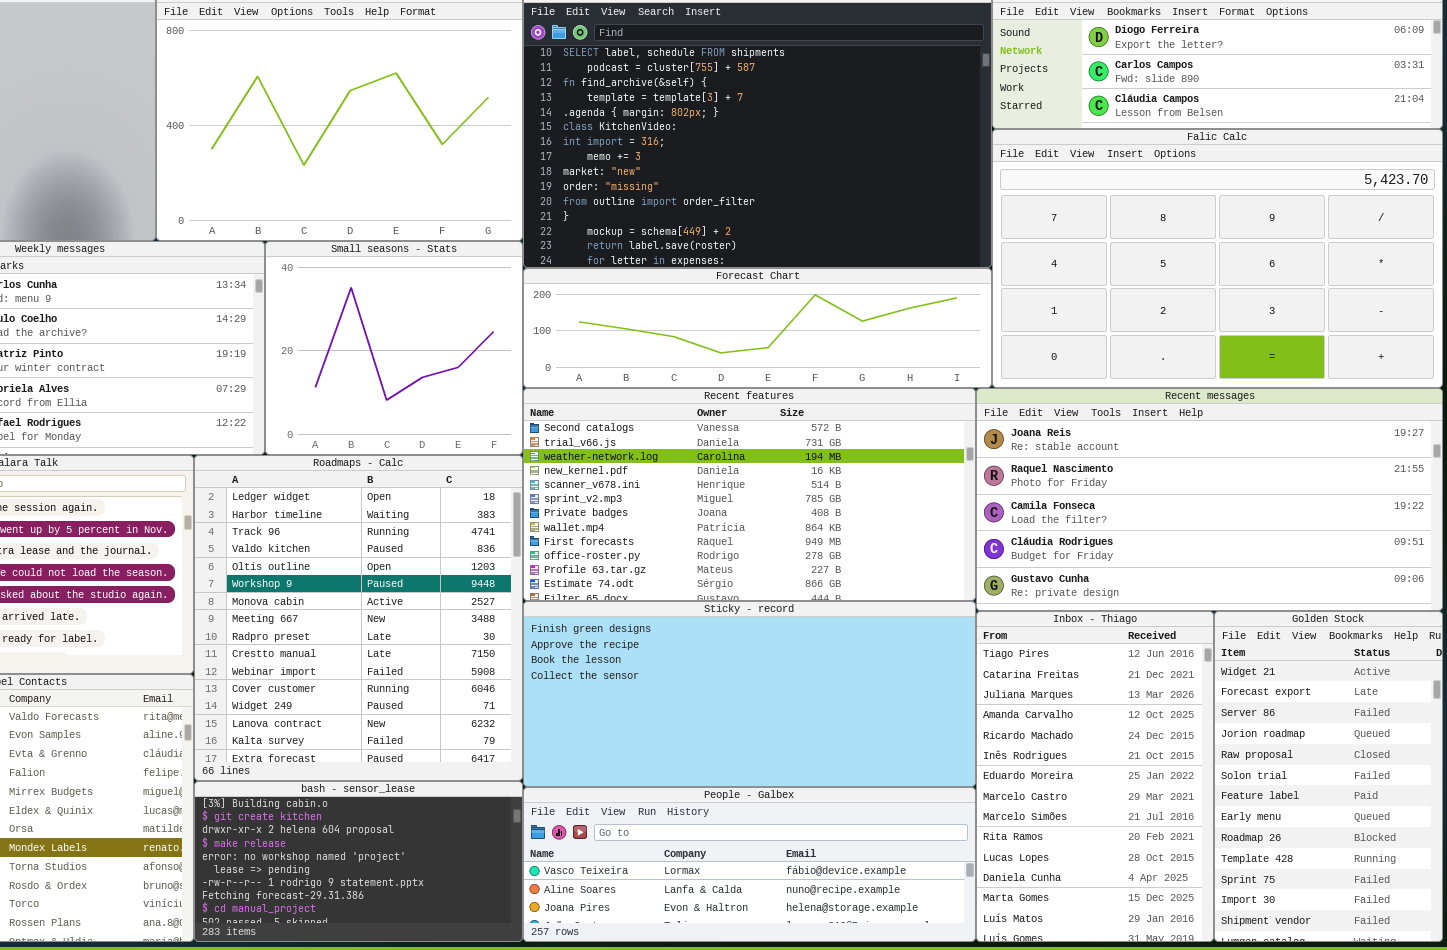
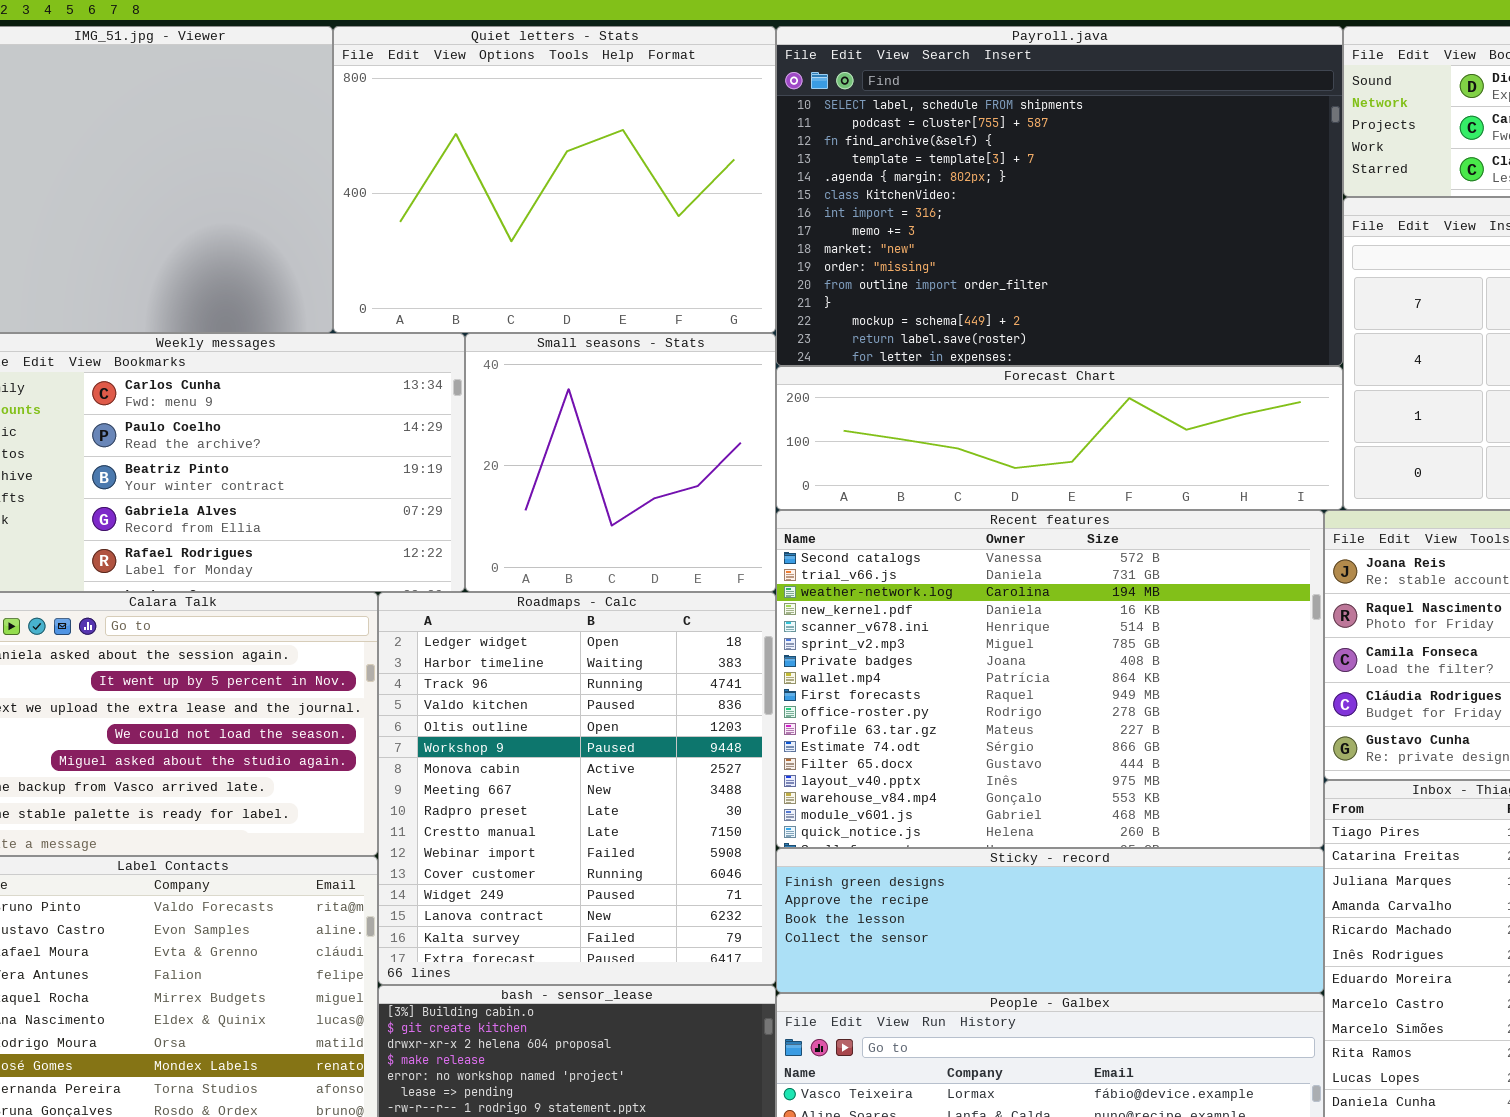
Recent features: [523,388,976,601] -> [776,510,1324,848], resized
Sticky - record: [523,601,976,787] -> [776,848,1324,993], resized

